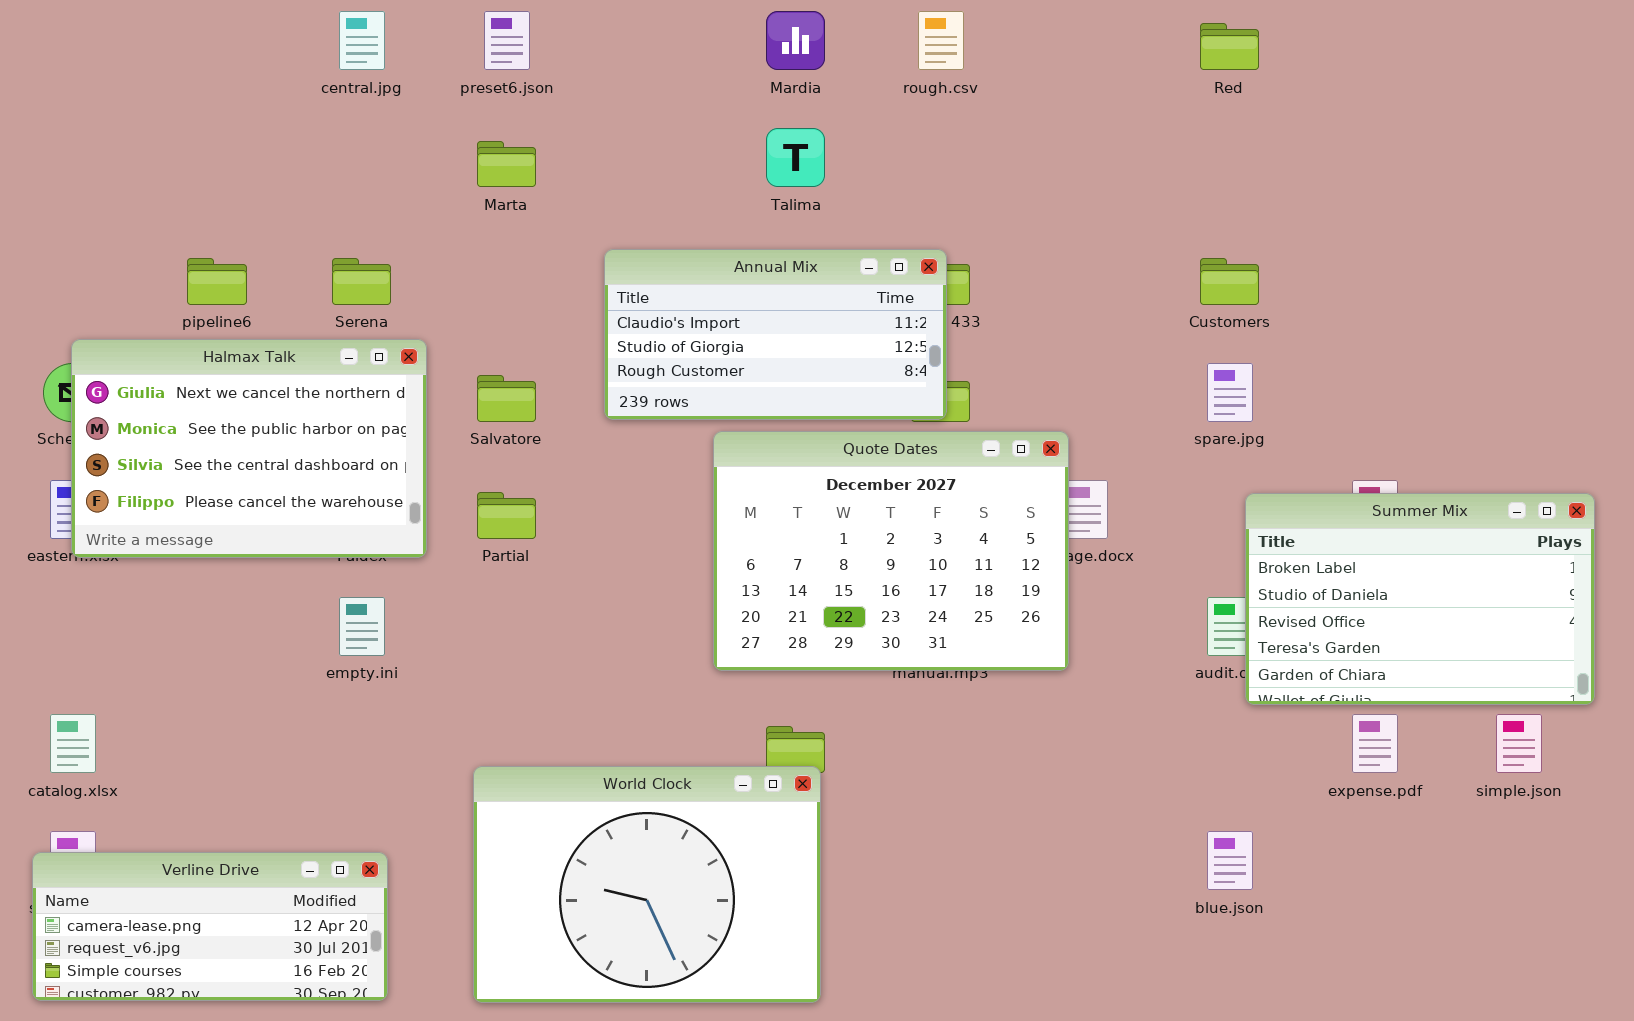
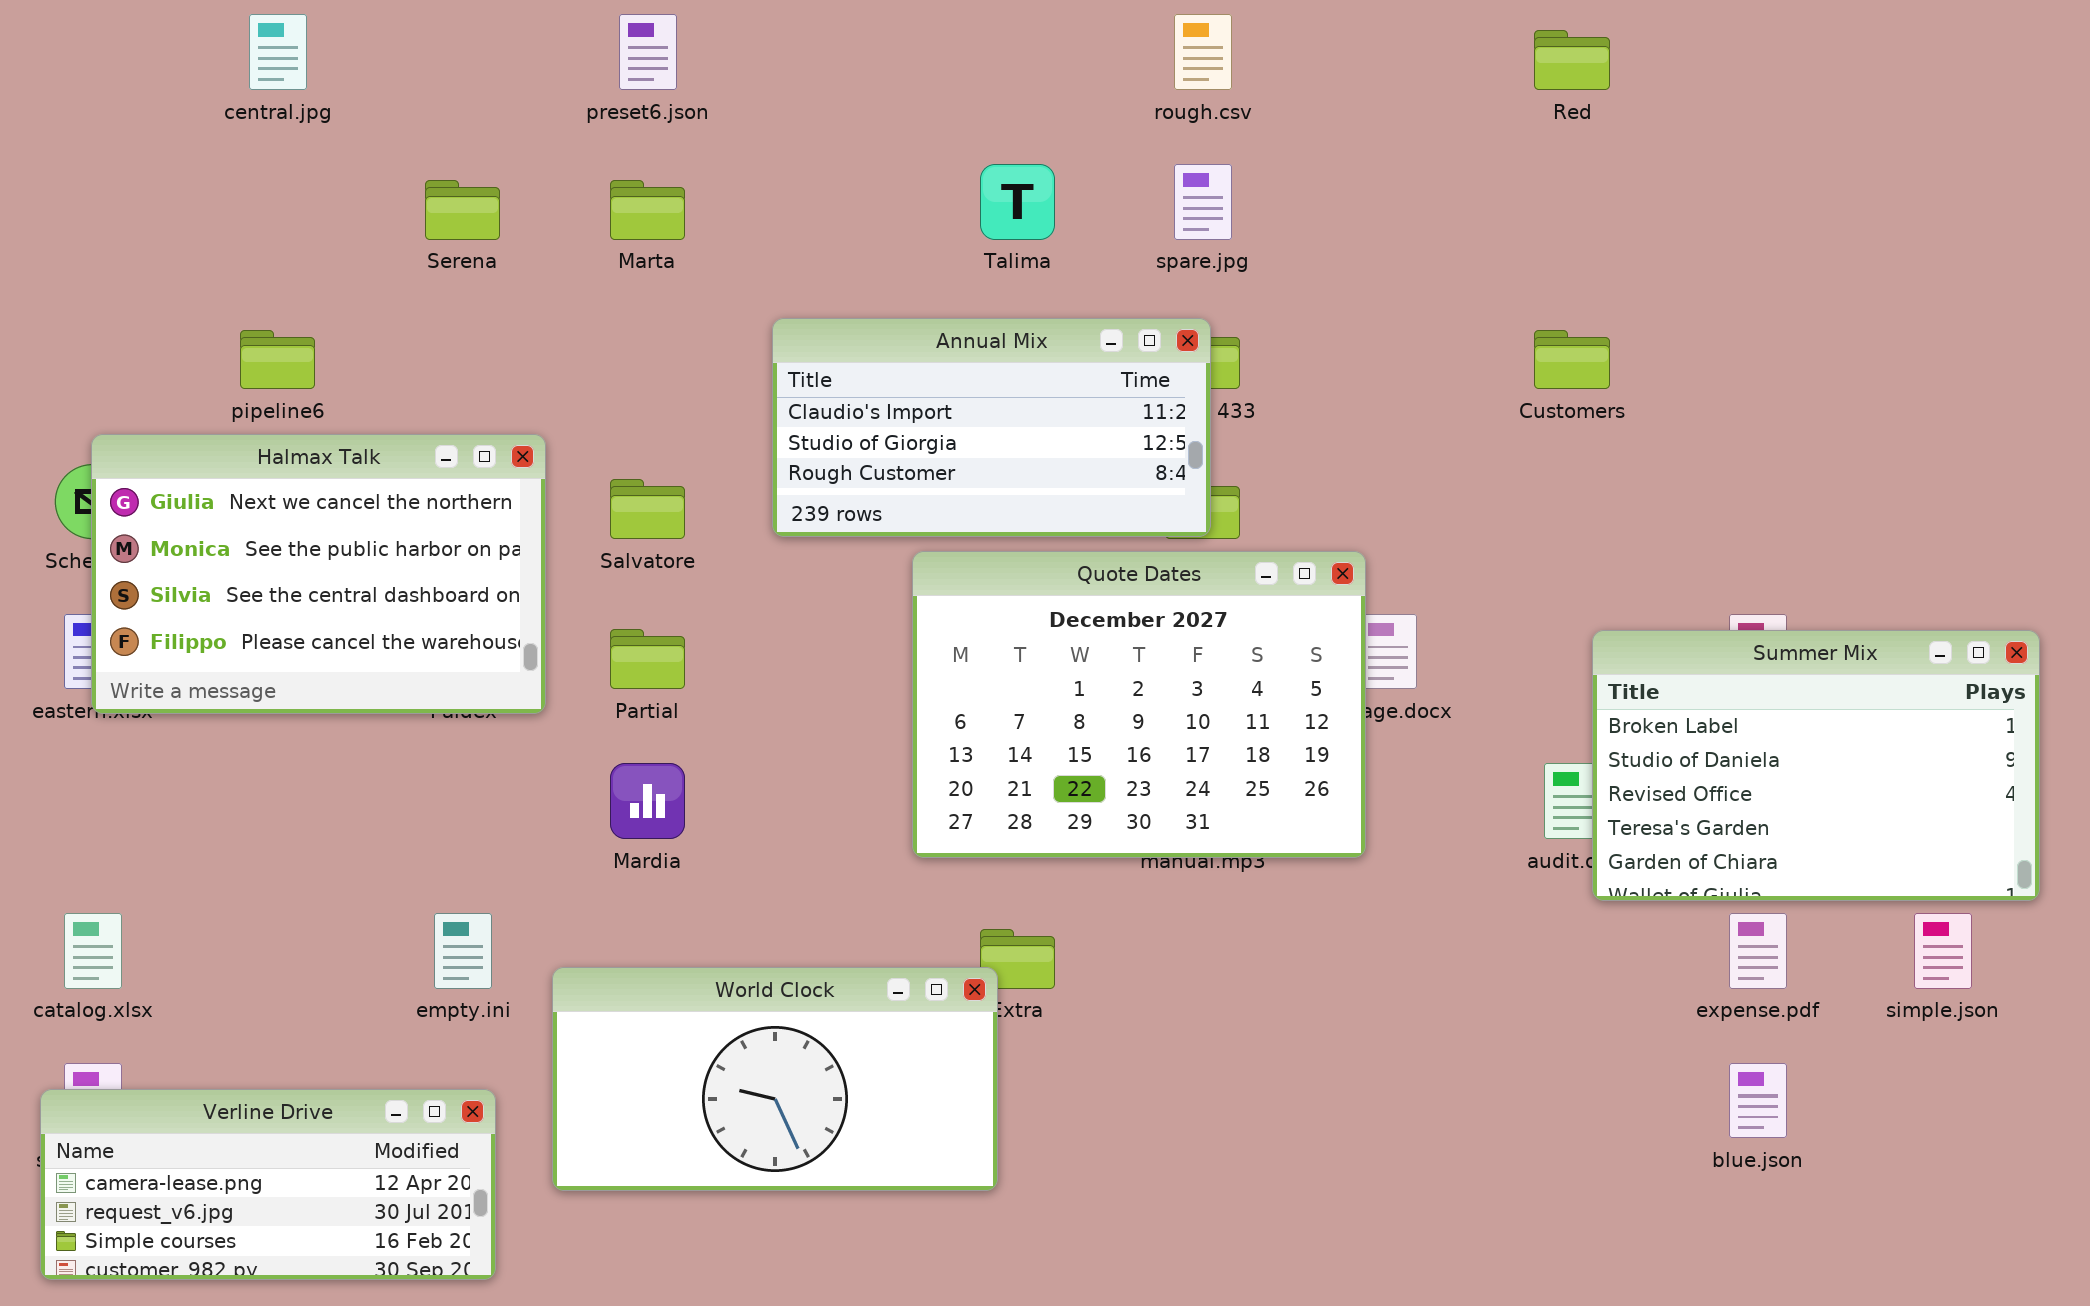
central.jpg: [339,11,385,70] -> [249,14,307,90], moved
Mardia: [766,11,825,70] -> [610,763,685,839], moved
Serena: [332,258,391,305] -> [425,180,500,240], moved
spare.jpg: [1207,363,1253,422] -> [1174,164,1232,240], moved
empty.ini: [339,597,385,656] -> [434,913,492,989], moved
World Clock: [473,766,821,1003] -> [552,967,998,1191], moved, resized
blue.json: [1207,831,1253,890] -> [1729,1063,1787,1138], moved

